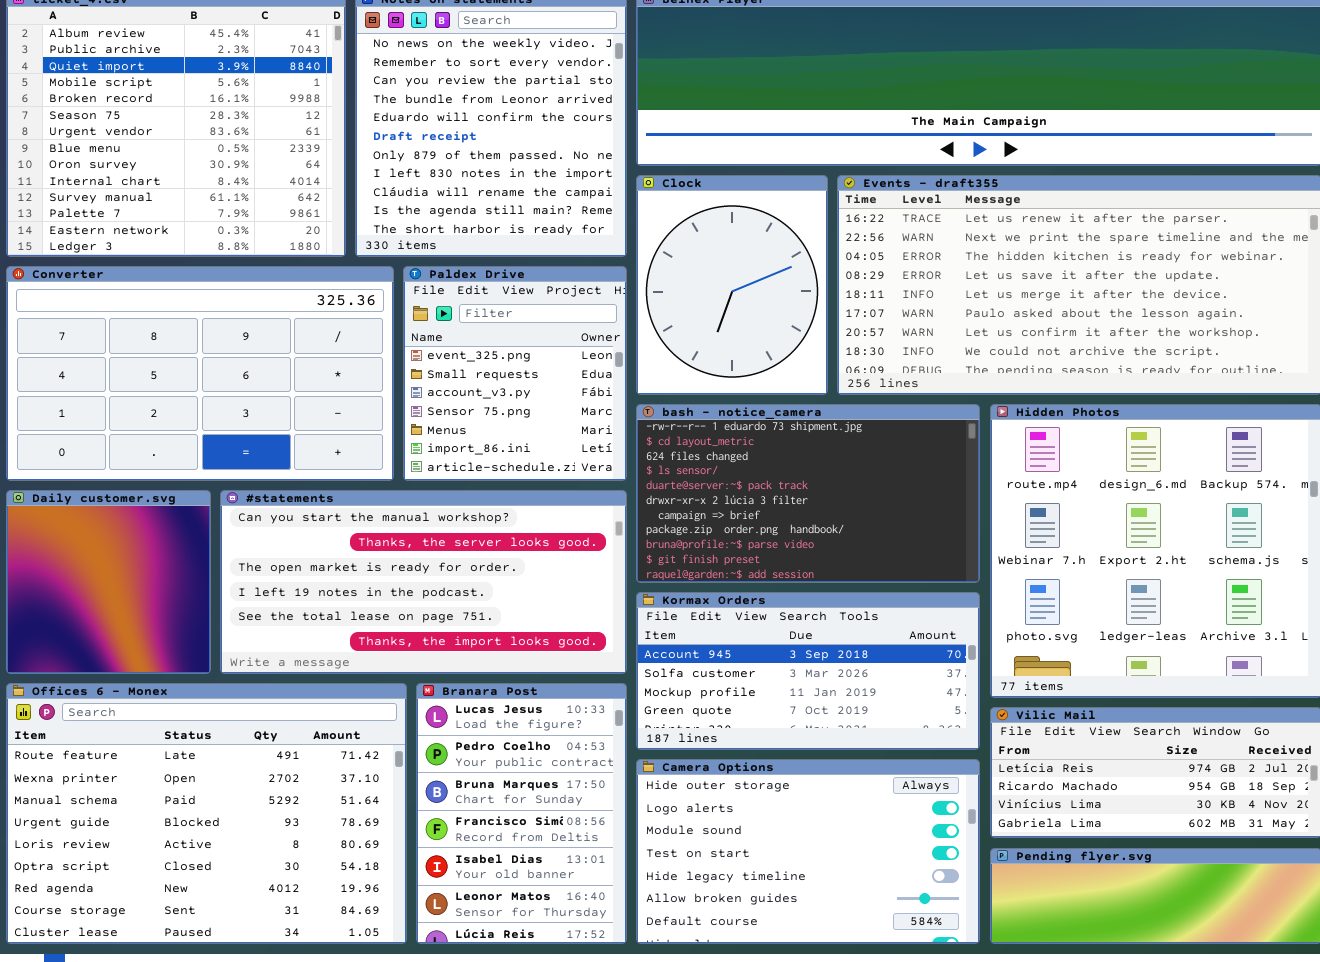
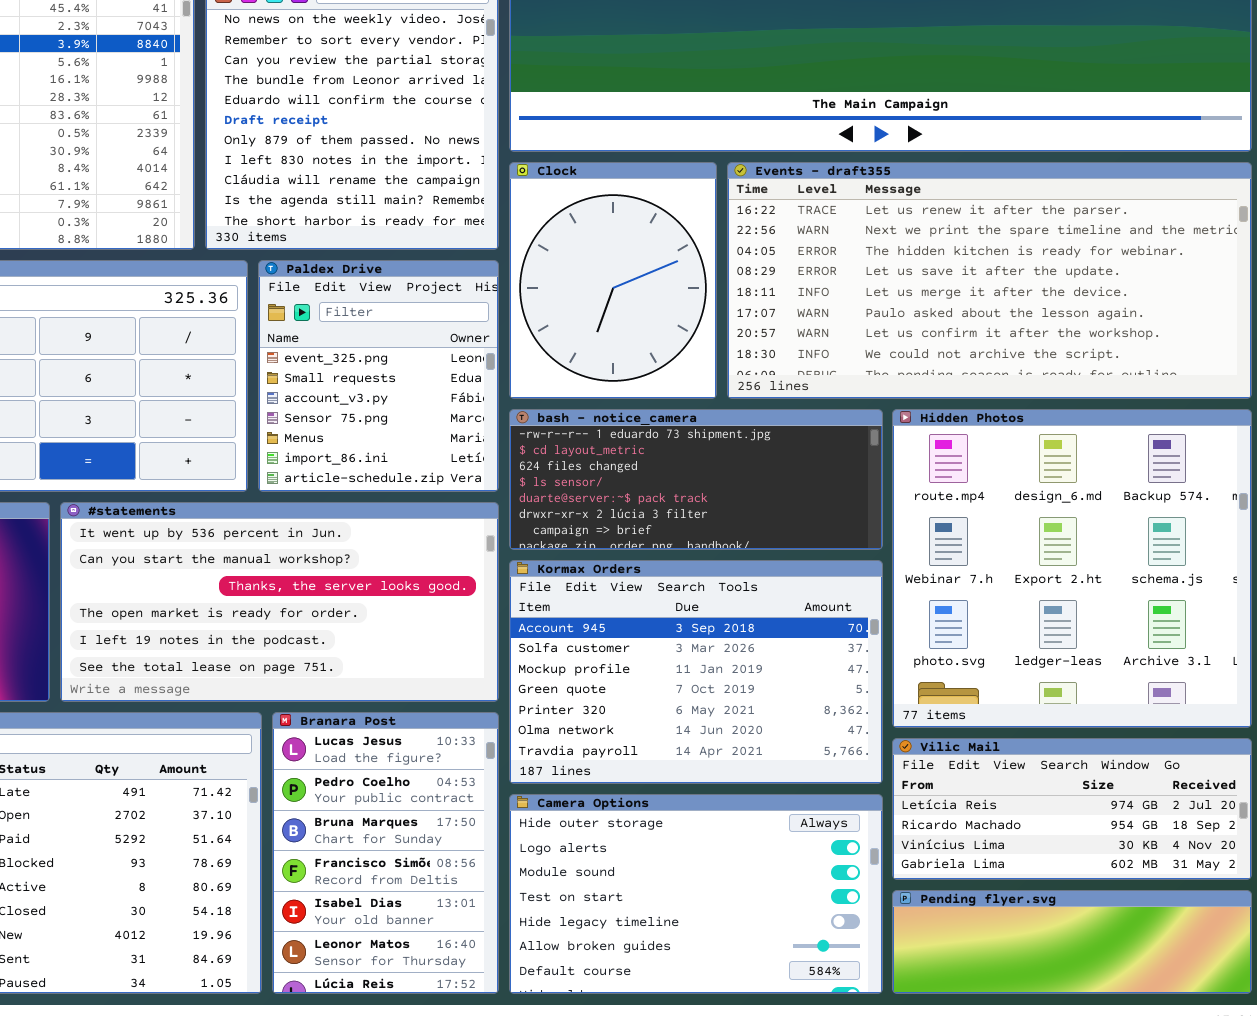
bash - notice_camera: [636,404,980,583] -> [509,409,883,550], resized
#statements: [220,490,627,674] -> [60,502,499,702], scrolled up 1 row
Kormax Orders: [636,592,980,750] -> [509,560,883,784], resized

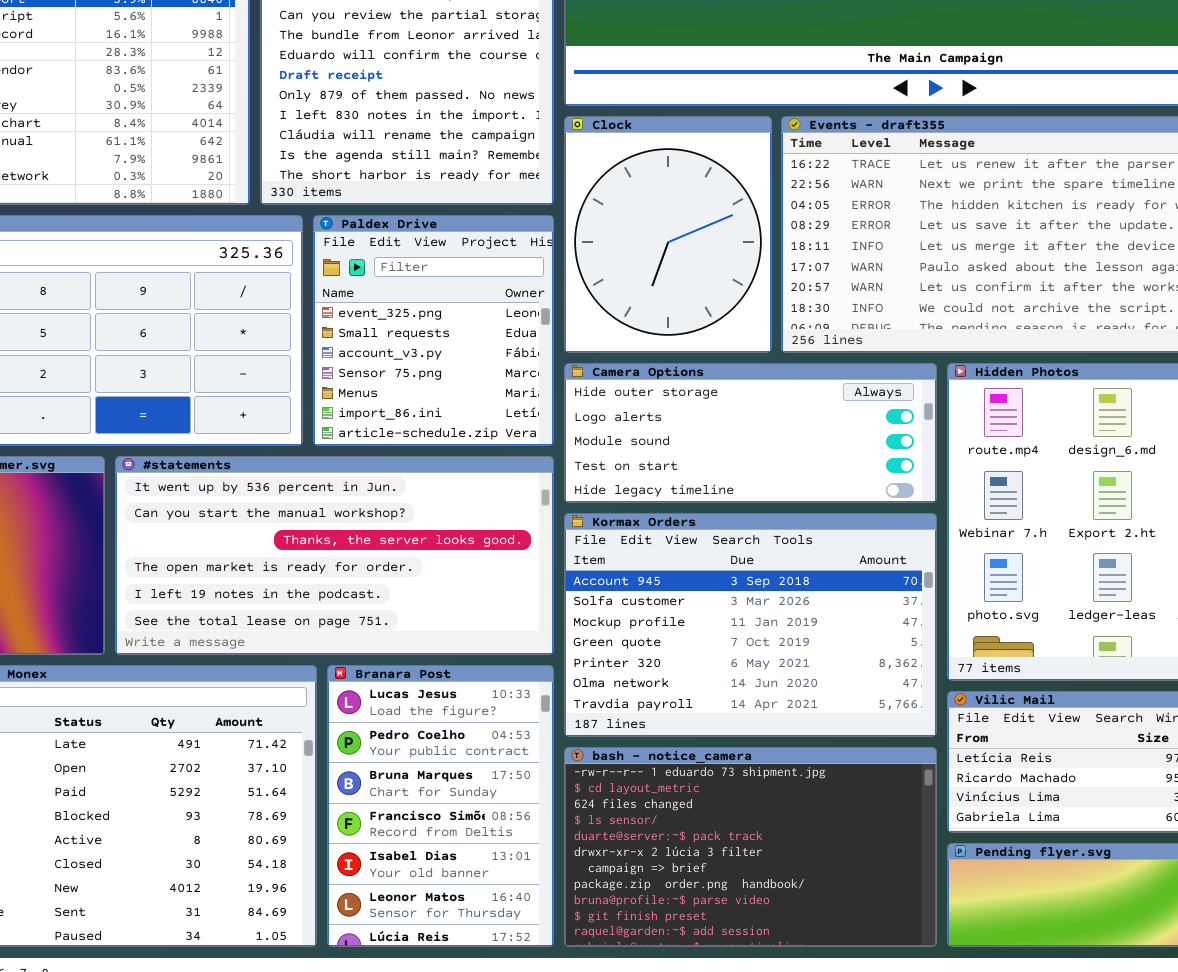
bash - notice_camera: [509,409,883,550] -> [564,747,937,947], moved, resized
Camera Options: [509,794,883,994] -> [564,363,937,503], moved, resized

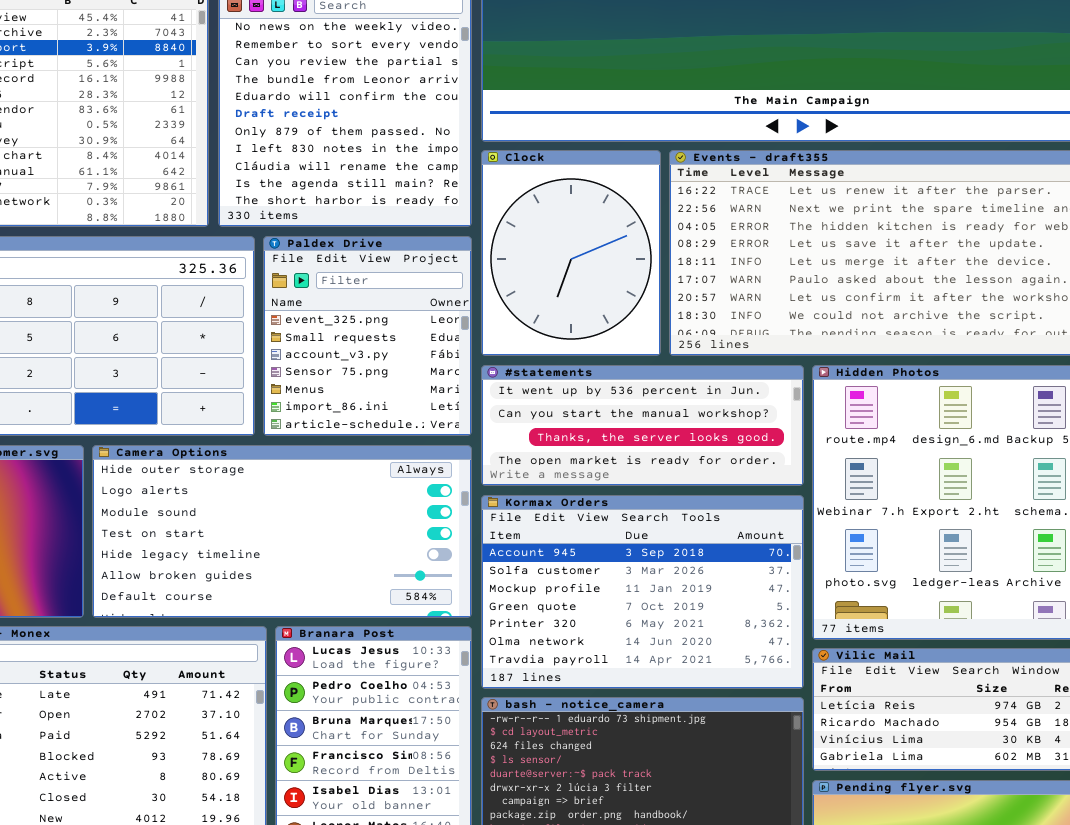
Camera Options: [564,363,937,503] -> [92,445,472,618], moved, resized
#statements: [115,456,554,655] -> [481,365,804,486], moved, resized

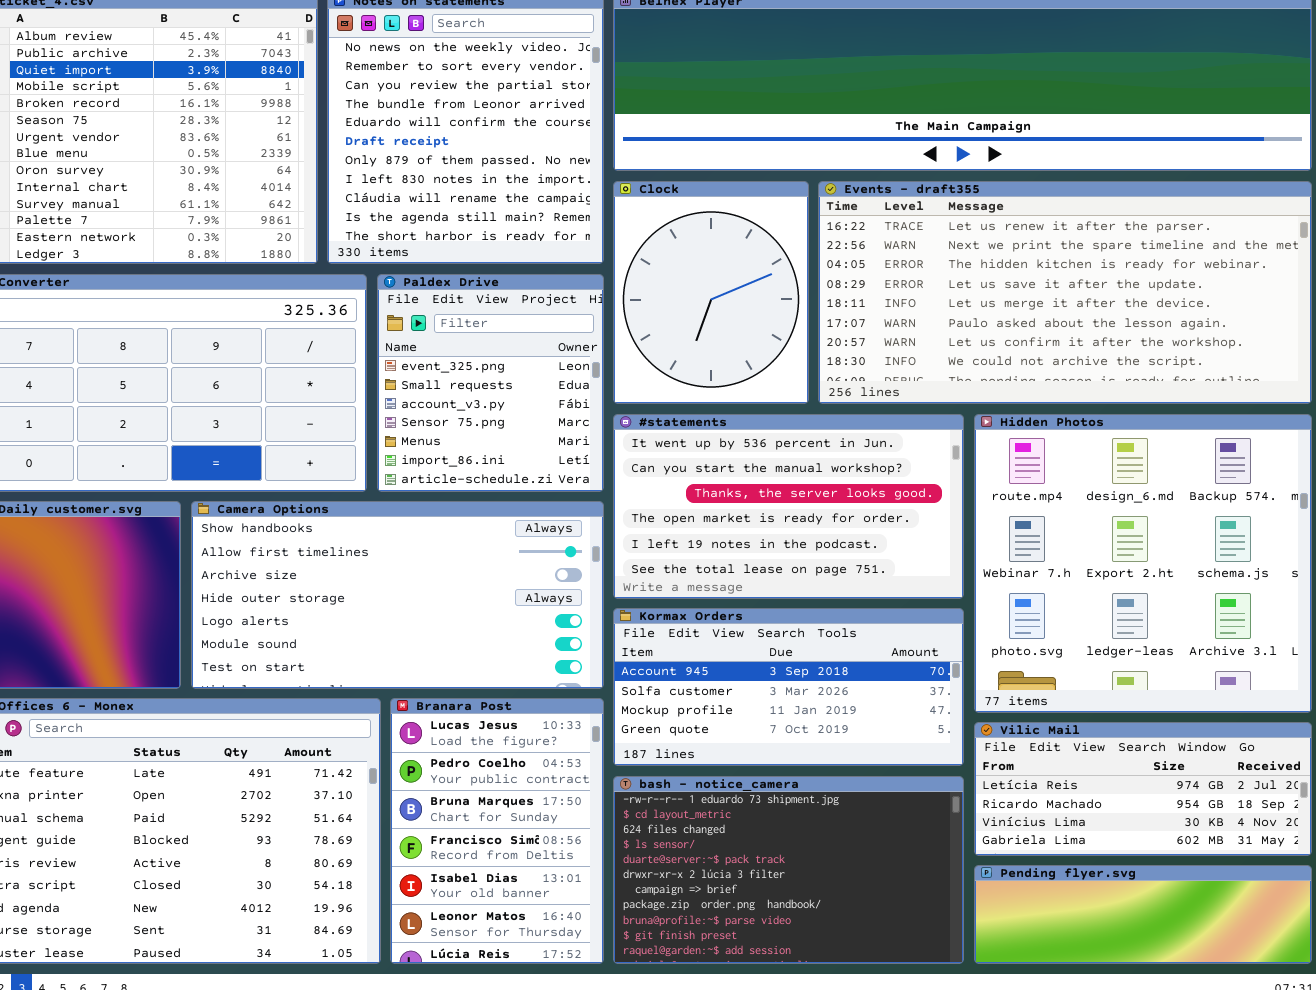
#statements: [481,365,804,486] -> [613,414,964,599], resized
Camera Options: [92,445,472,618] -> [191,501,604,689], scrolled up 3 rows
Kormax Orders: [481,495,804,689] -> [613,608,964,766], resized

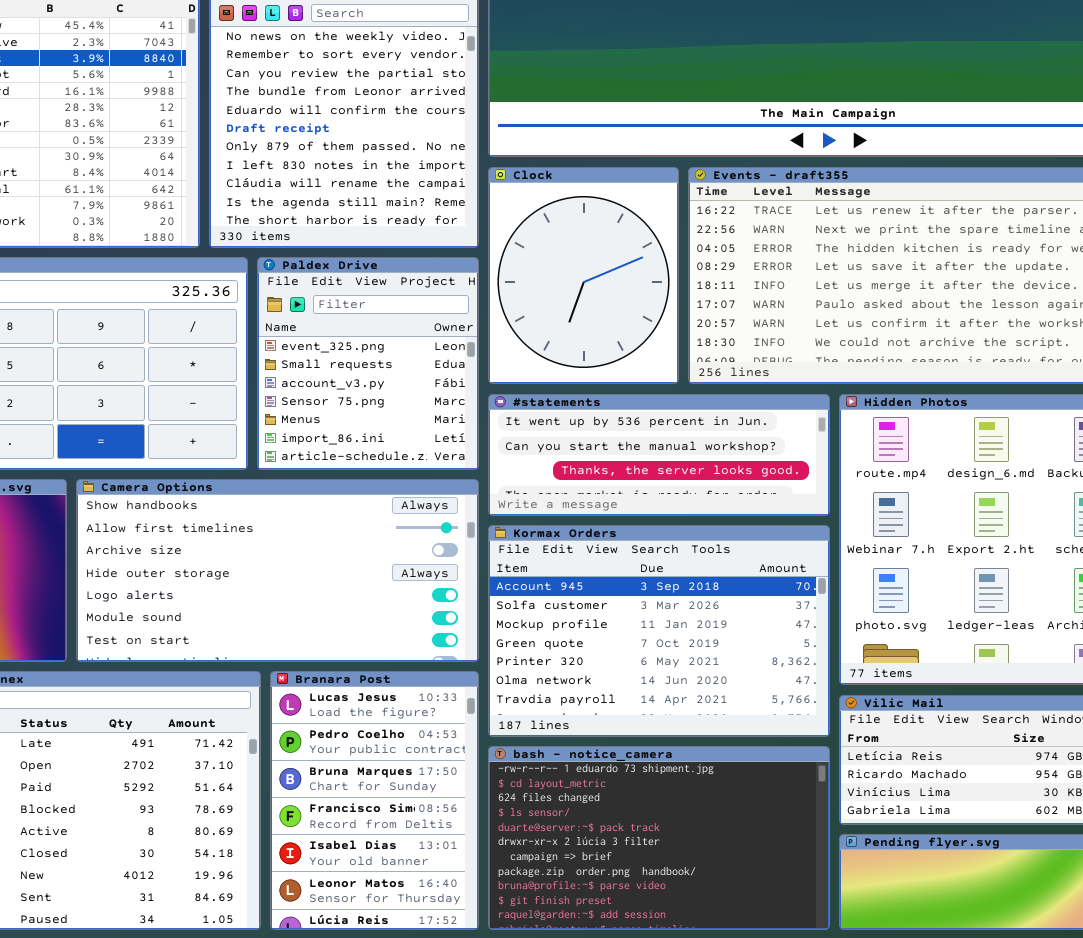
#statements: [613,414,964,599] -> [488,394,830,516], resized
Kormax Orders: [613,608,964,766] -> [488,525,830,737], resized

